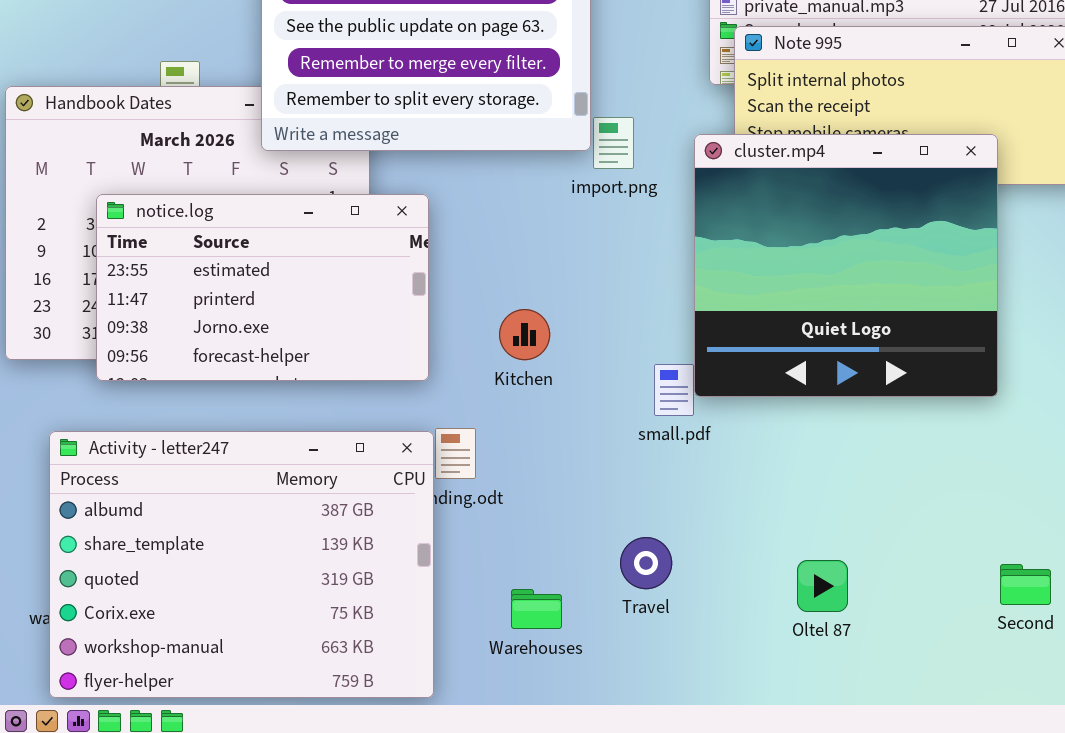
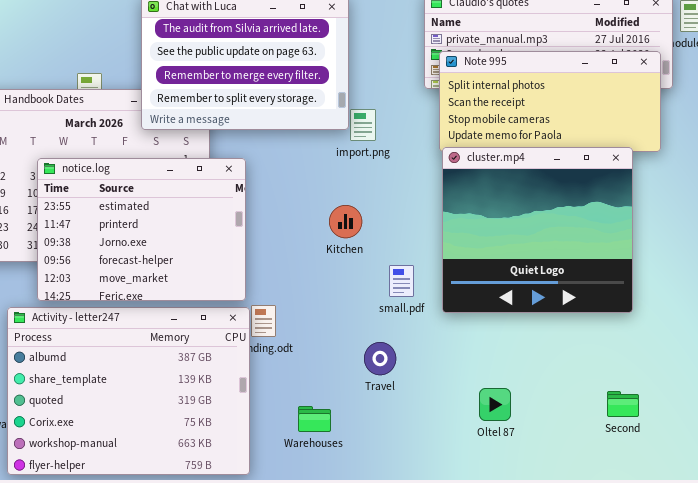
cluster.mp4: [694,134,998,397] -> [442,147,633,313], moved
notice.log: [96,194,429,381] -> [37,158,246,301], resized
Kitchen: [499,309,550,360] -> [329,205,362,238], moved
Travel: [620,537,672,589] -> [364,342,396,375], moved

